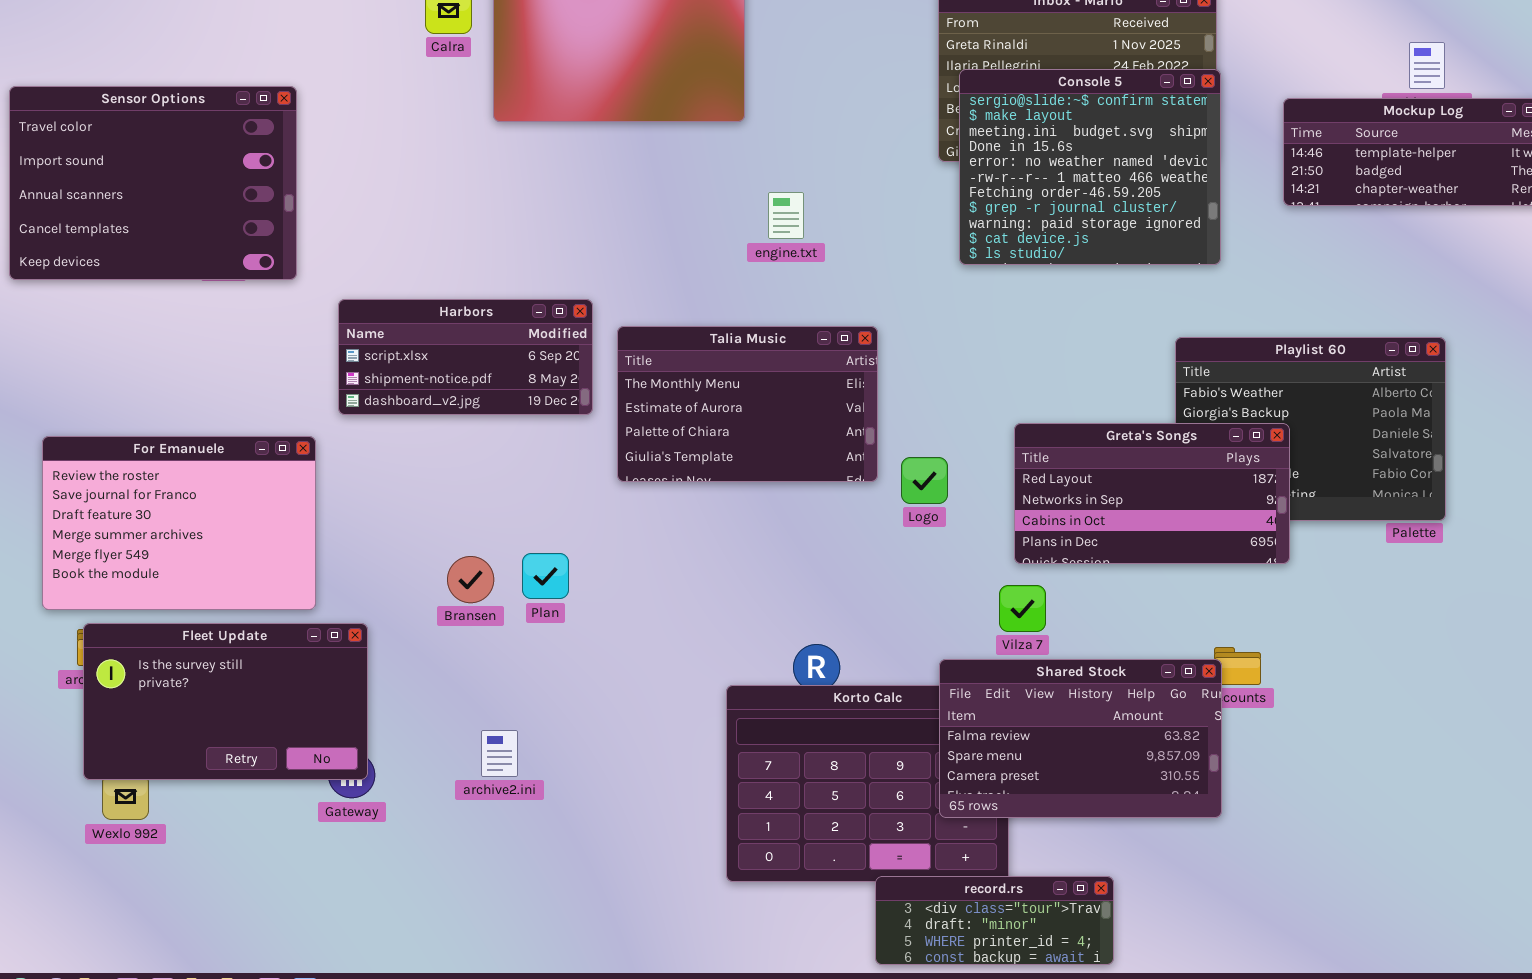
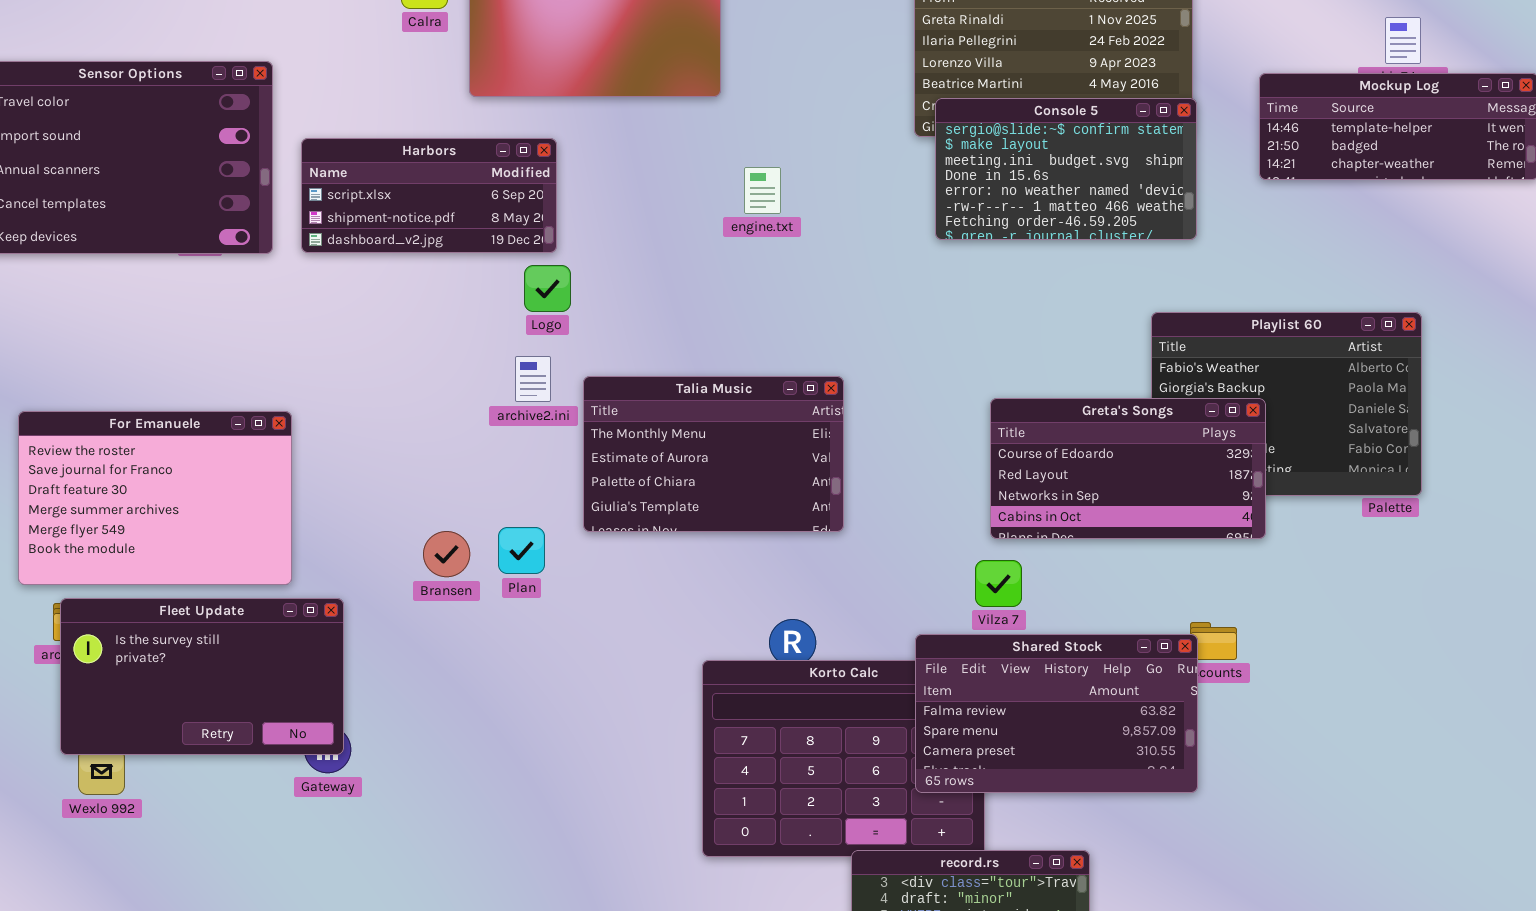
Console 5: [959,69,1221,265] -> [935,98,1197,240], resized
Harbors: [338,299,593,415] -> [301,138,557,253], moved
Talia Music: [617,326,878,482] -> [583,376,844,532], moved
Greta's Songs: [1014,423,1290,564] -> [990,398,1266,539], scrolled up 1 row
Logo: [901,457,948,504] -> [524,265,571,312], moved
archive2.ini: [481,730,518,777] -> [515,356,551,402], moved

